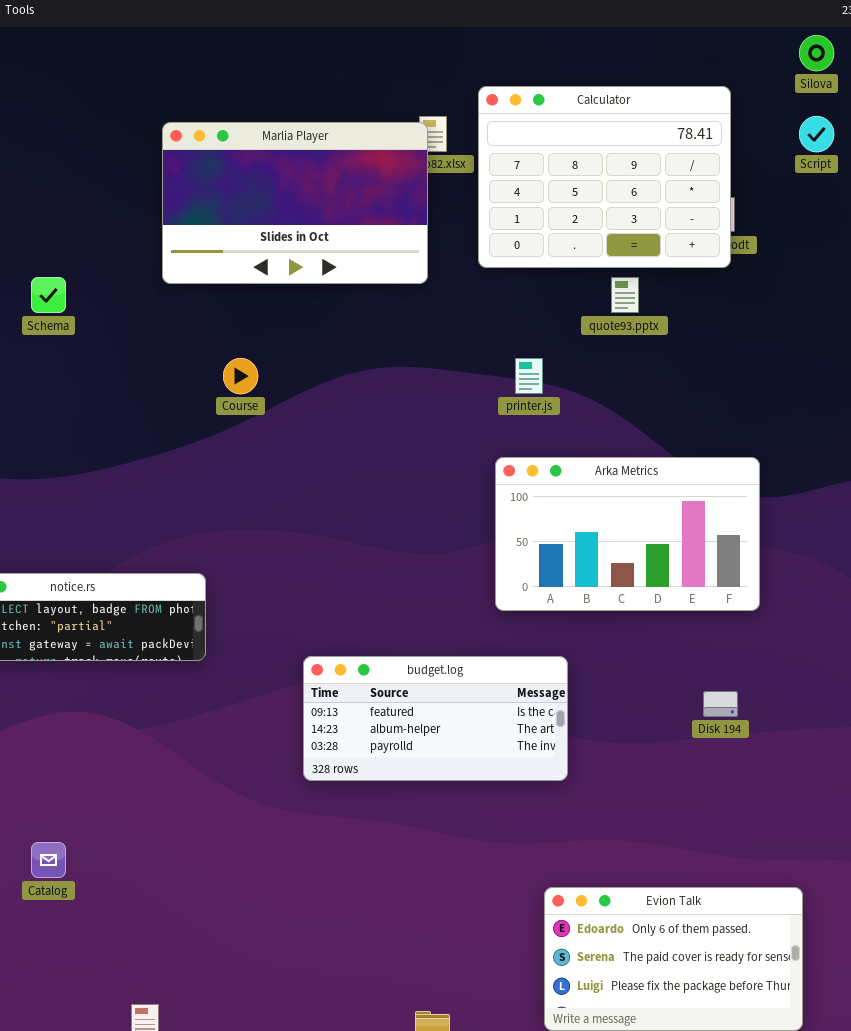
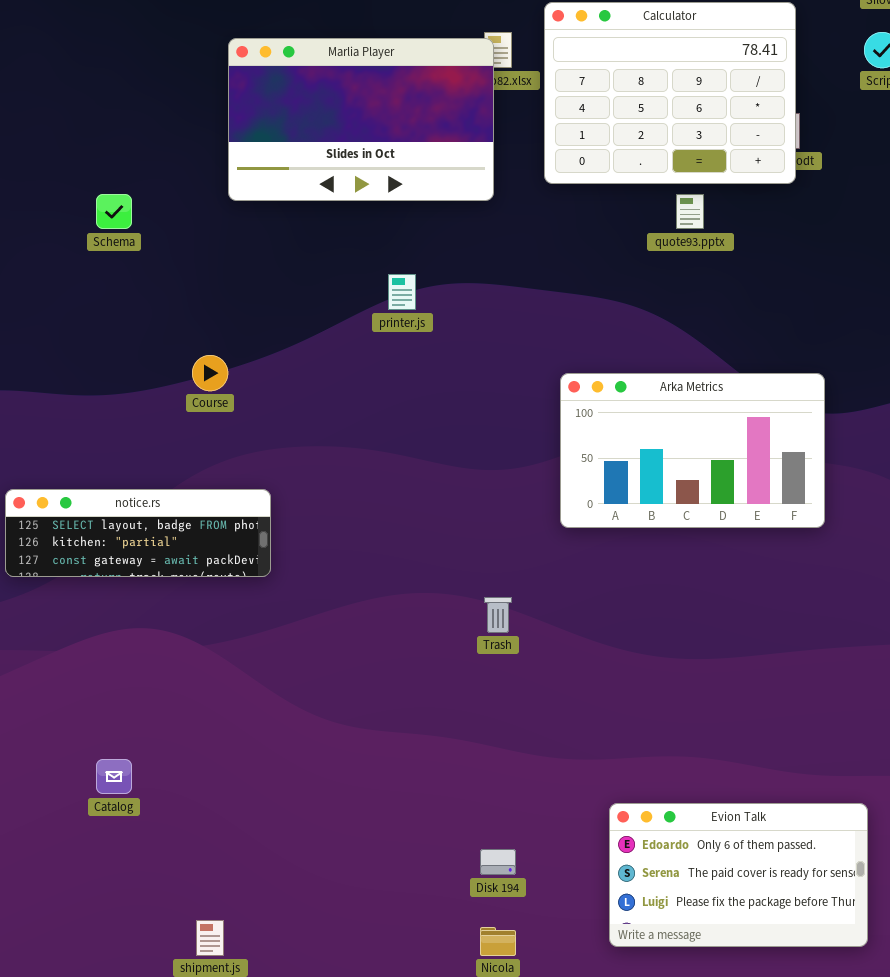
Course: [223,358,258,394] -> [192,355,228,391], moved
printer.js: [515,358,543,394] -> [388,274,416,310], moved
budget.log: [303,656,568,781] -> none, closed
Disk 194: [703,691,738,717] -> [480,849,516,875], moved

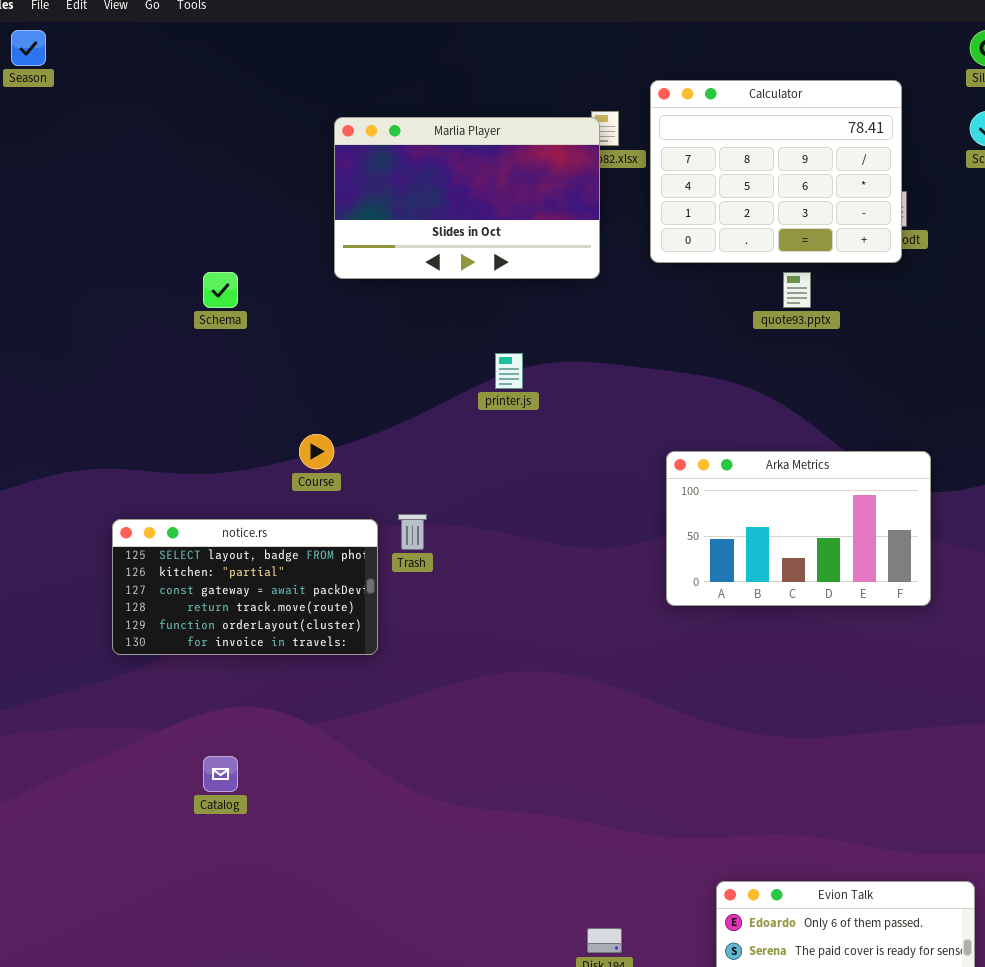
notice.rs: [5,489,271,577] -> [112,519,378,655], resized
Trash: [484,597,512,633] -> [398,514,427,550], moved
Catalog: [96,759,132,794] -> [203,756,238,792], moved

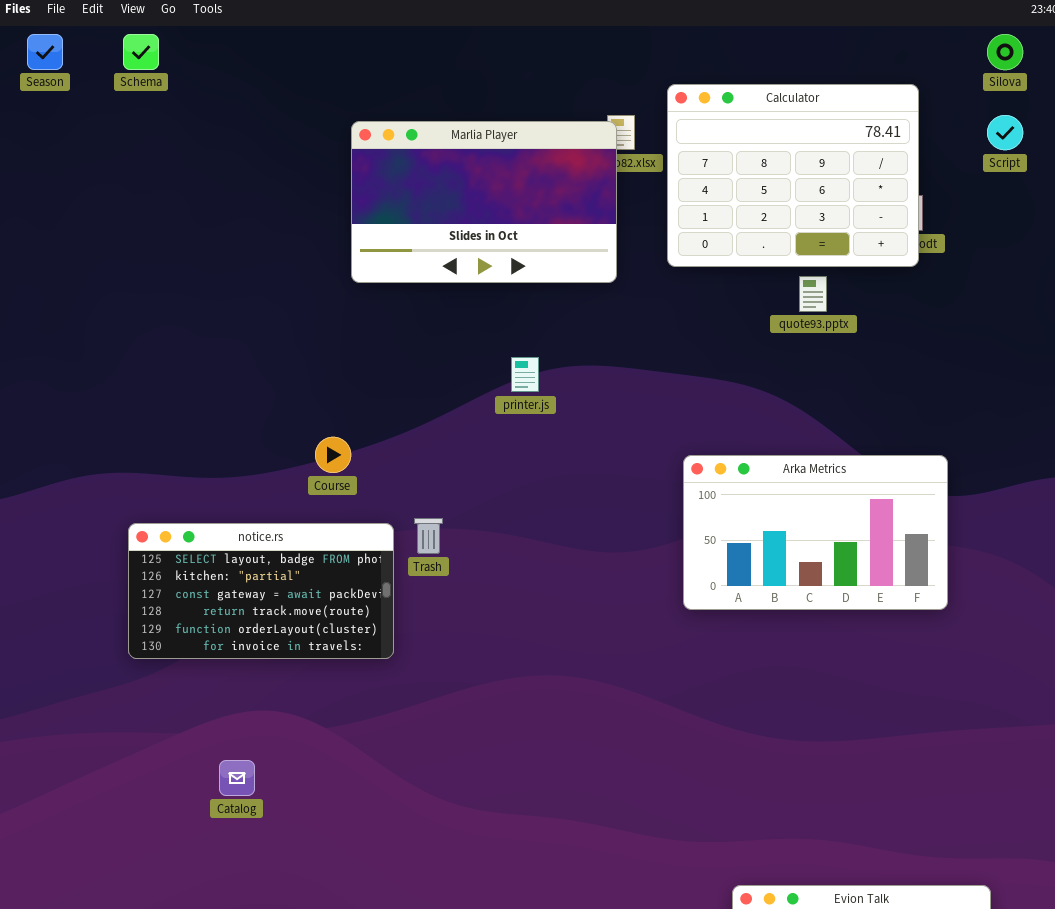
Schema: [203,272,238,308] -> [123,34,159,70], moved

